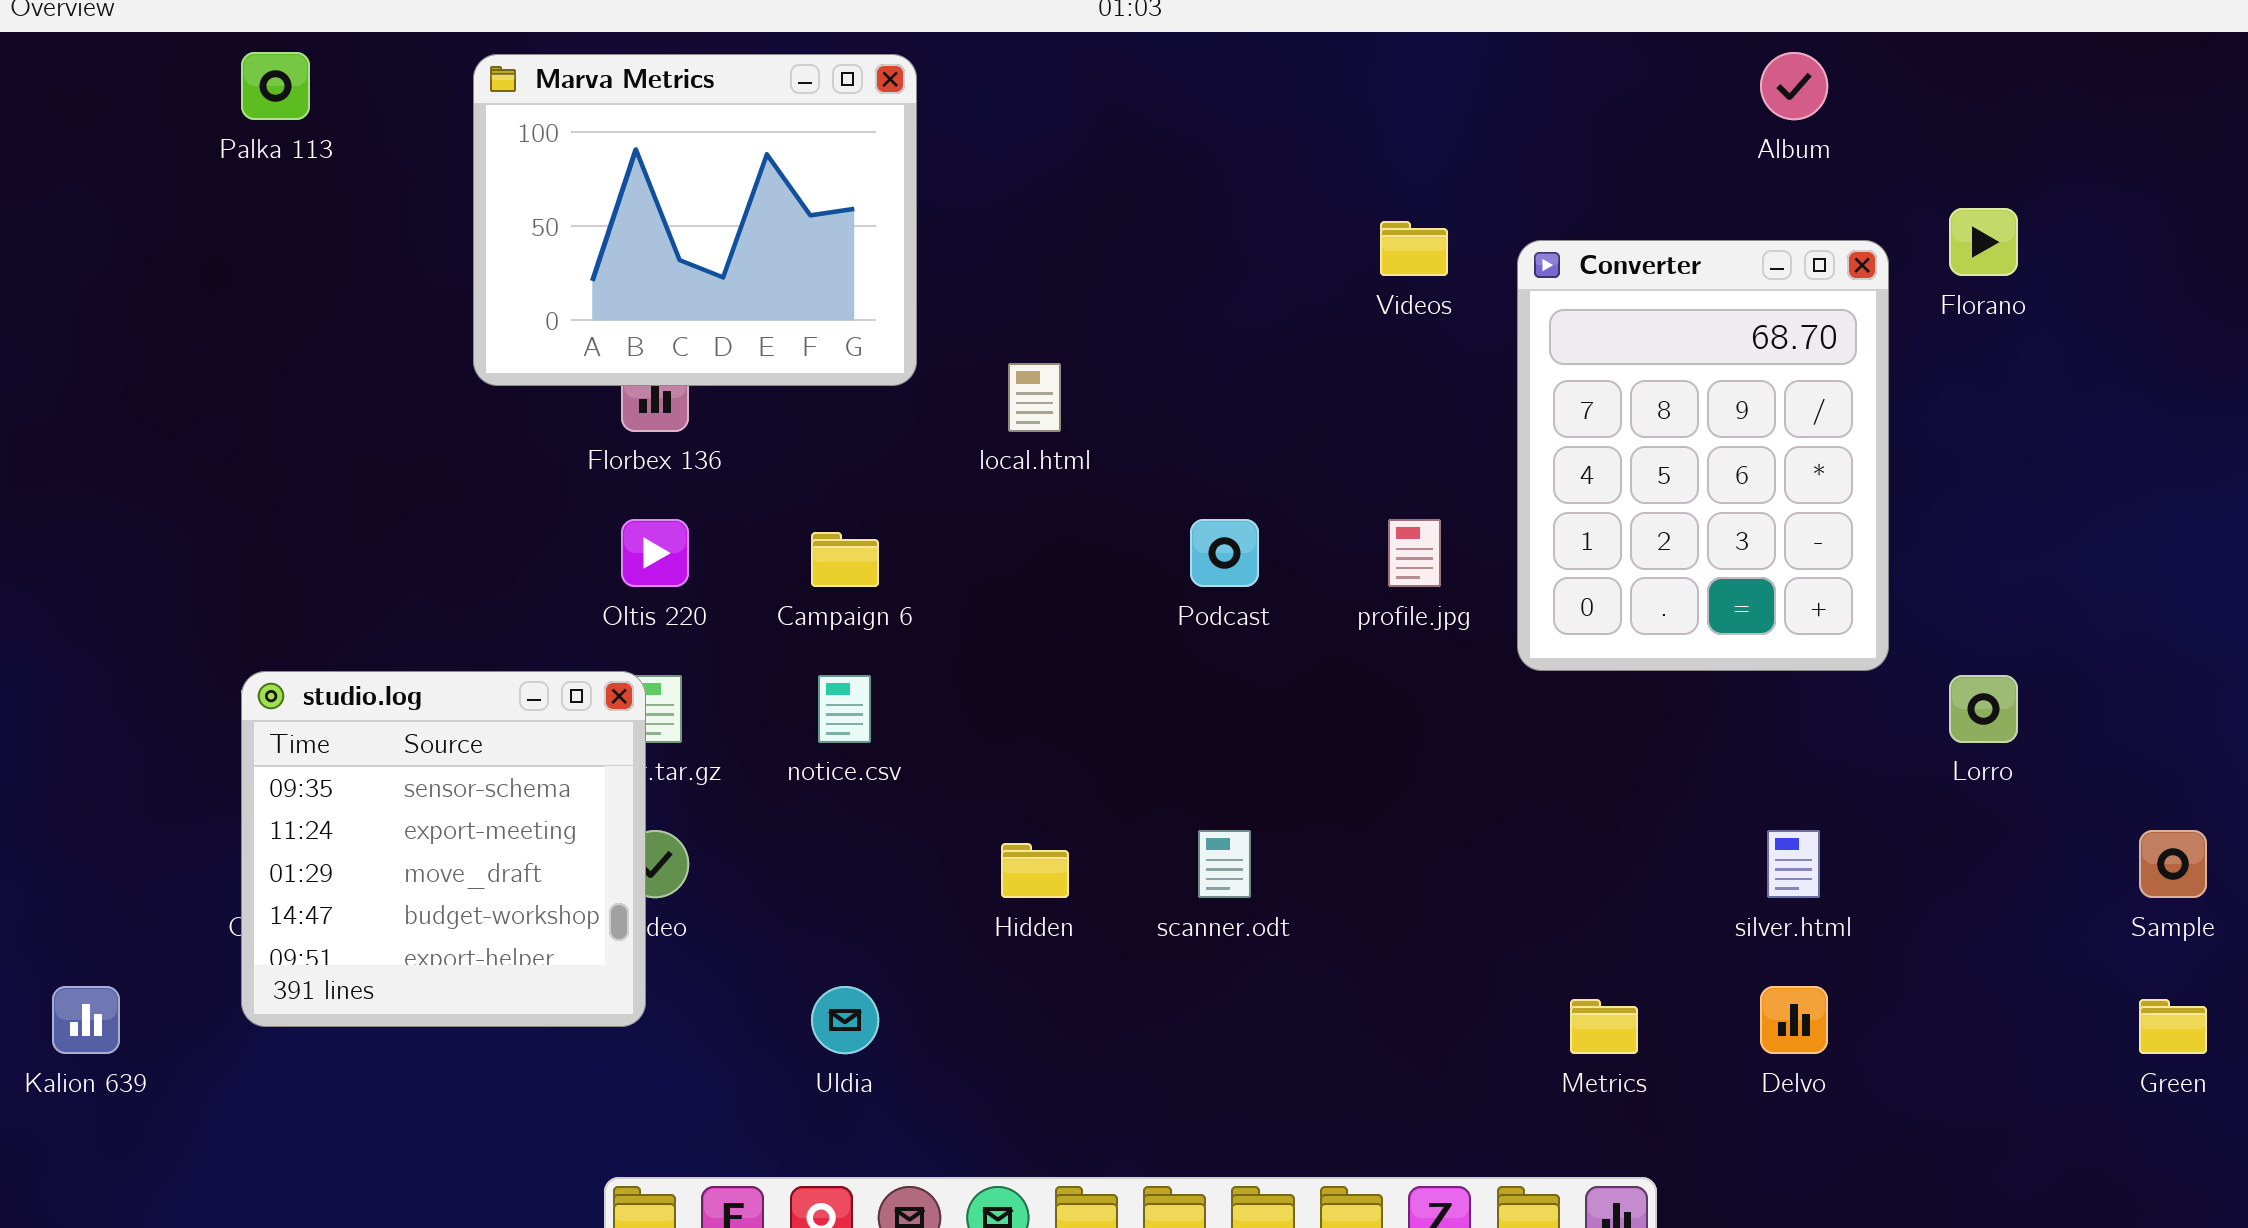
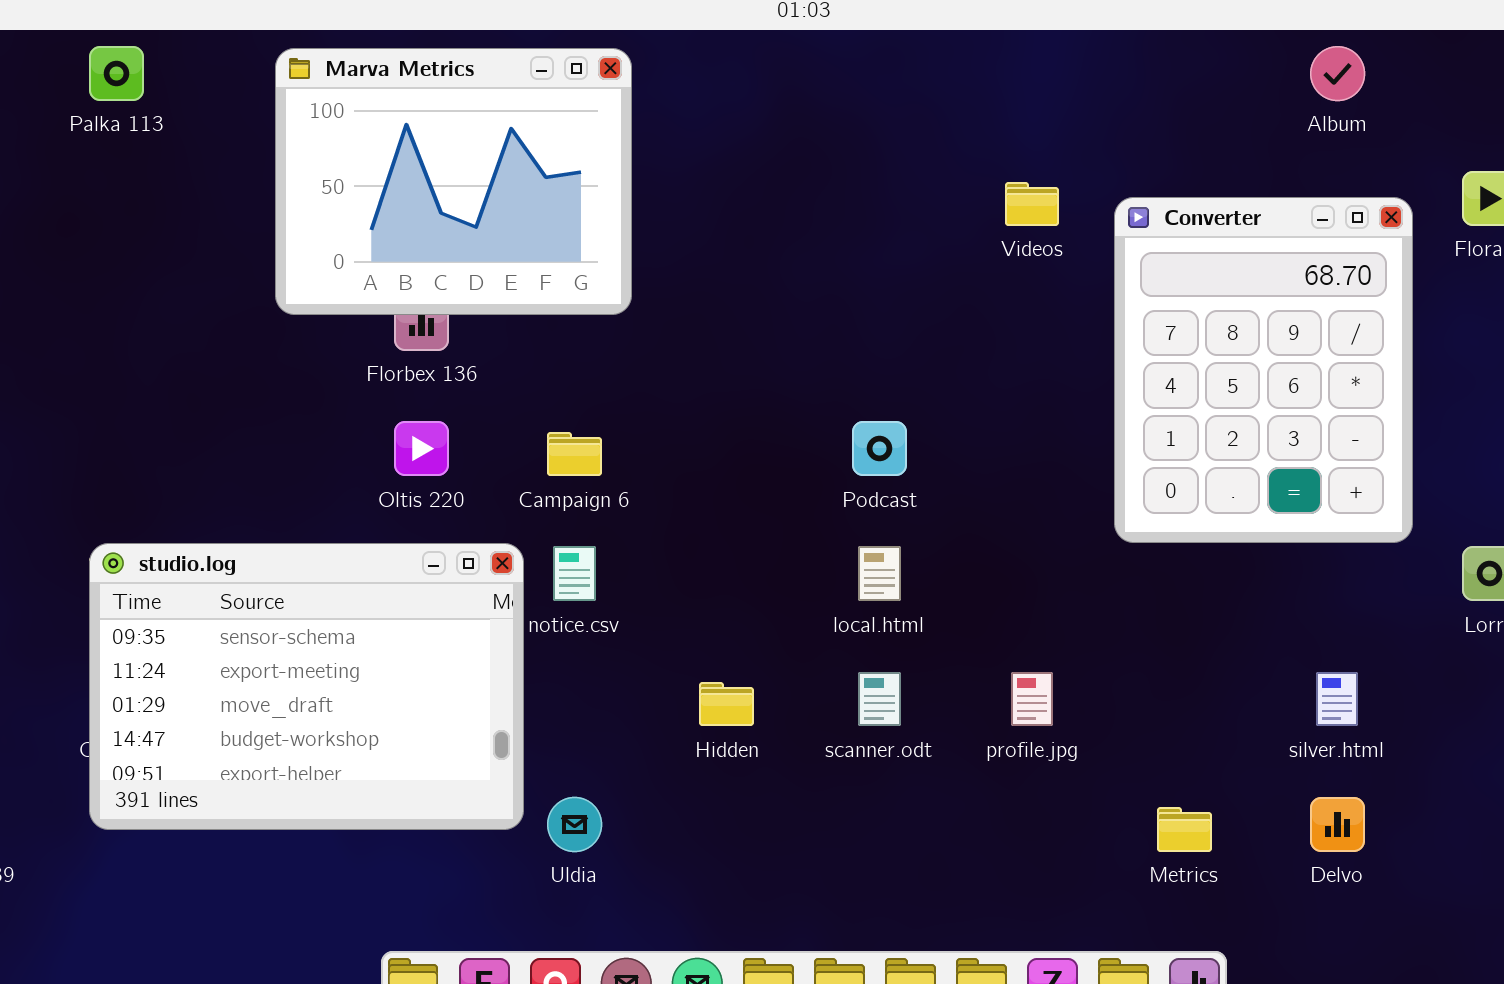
local.html: [1008,363,1061,432] -> [858,546,901,601], moved
profile.jpg: [1388,519,1441,587] -> [1011,672,1053,726], moved
studio.log: [241,671,646,1027] -> [89,543,524,830], resized

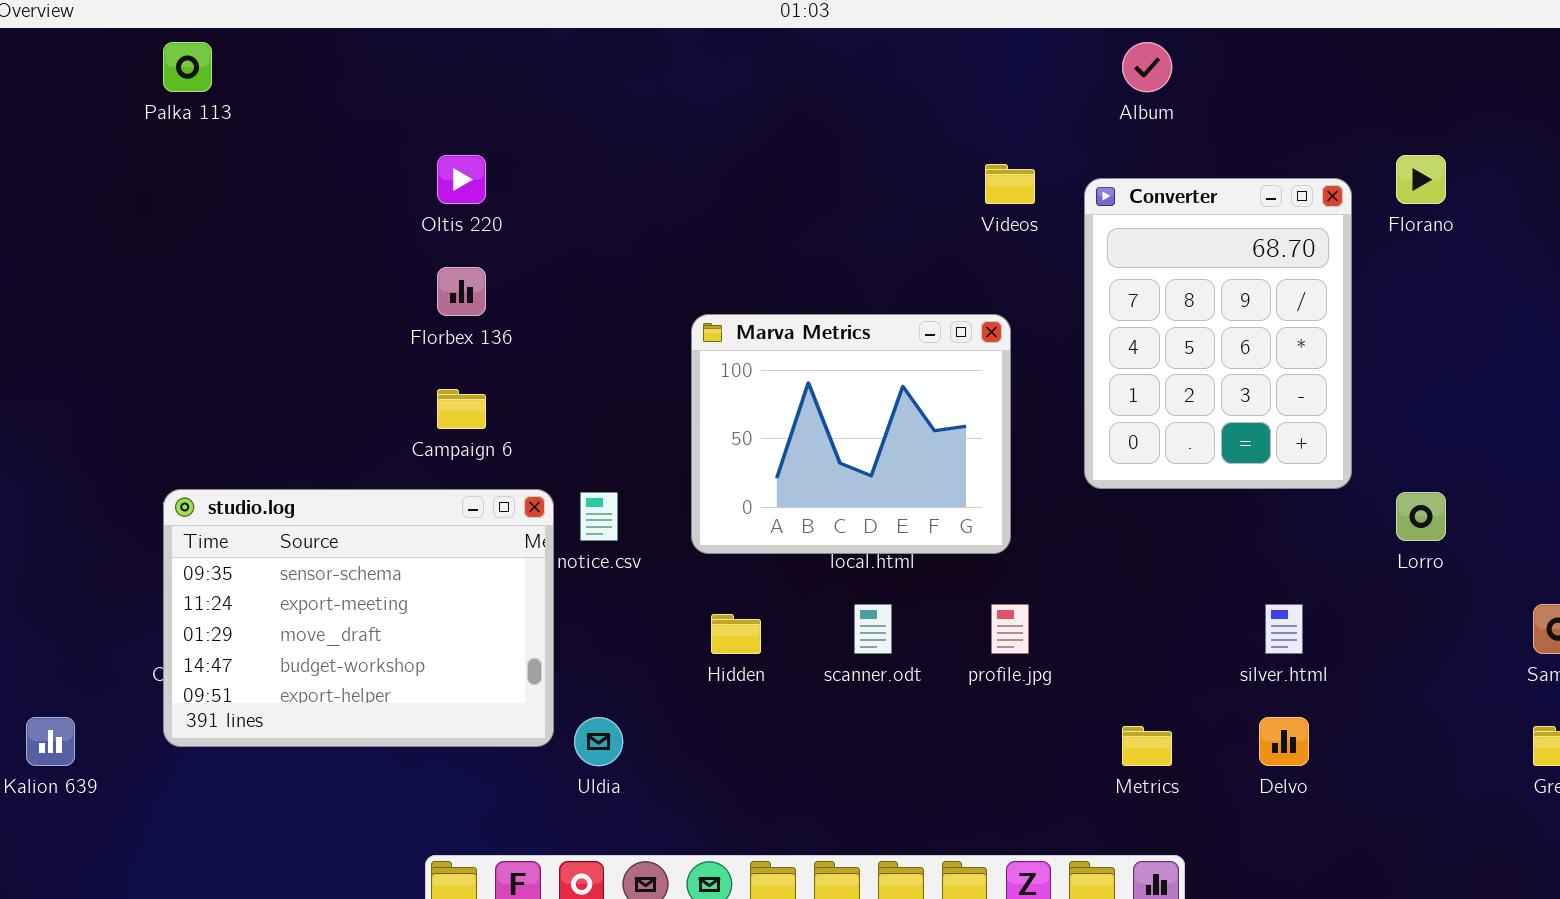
Album: [1310,46,1365,101] -> [1122,42,1172,92], moved
Marva Metrics: [275,48,632,315] -> [691,314,1011,554], moved
Oltis 220: [394,421,449,476] -> [437,155,486,204], moved
Campaign 6: [547,432,602,476] -> [437,389,486,429], moved

